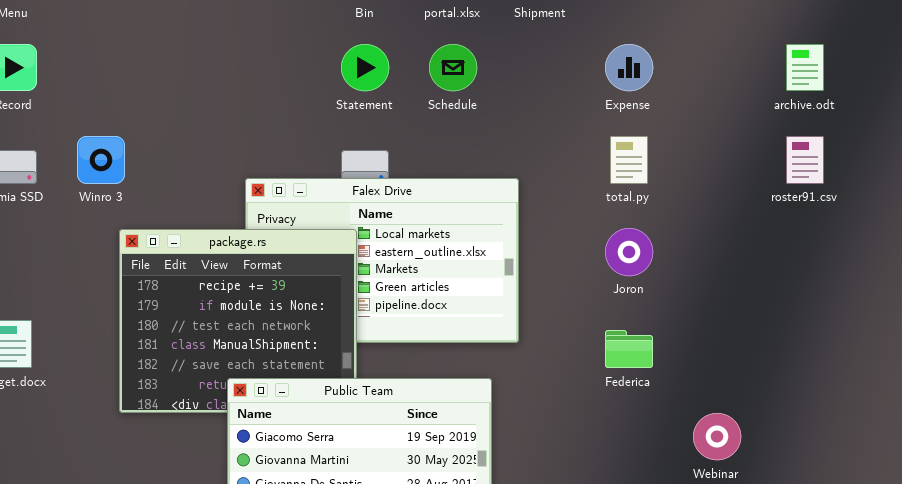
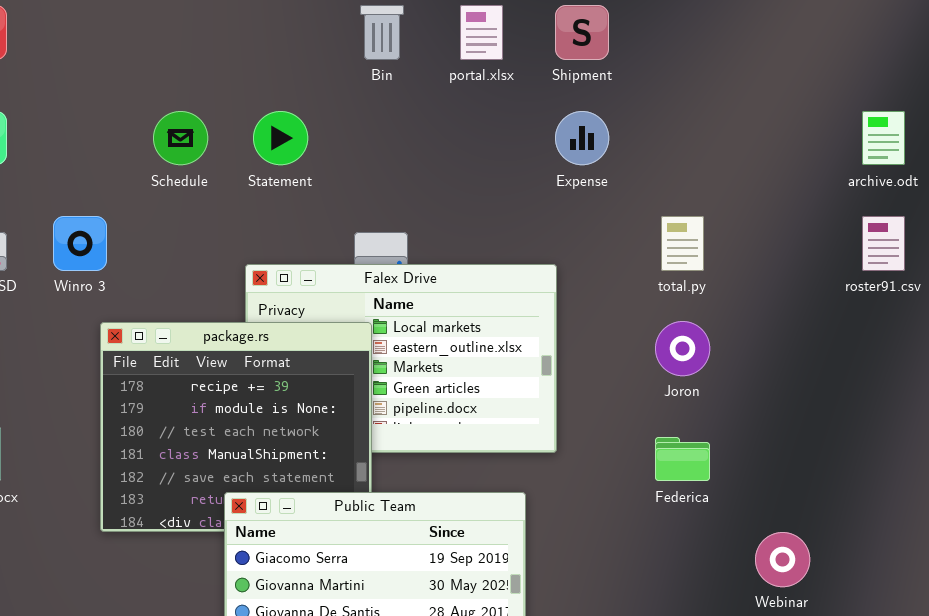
Statement: [341,44,389,91] -> [253,111,308,165], moved
Schedule: [429,44,477,91] -> [153,111,208,165], moved
Expense: [605,44,653,91] -> [555,111,609,165], moved

